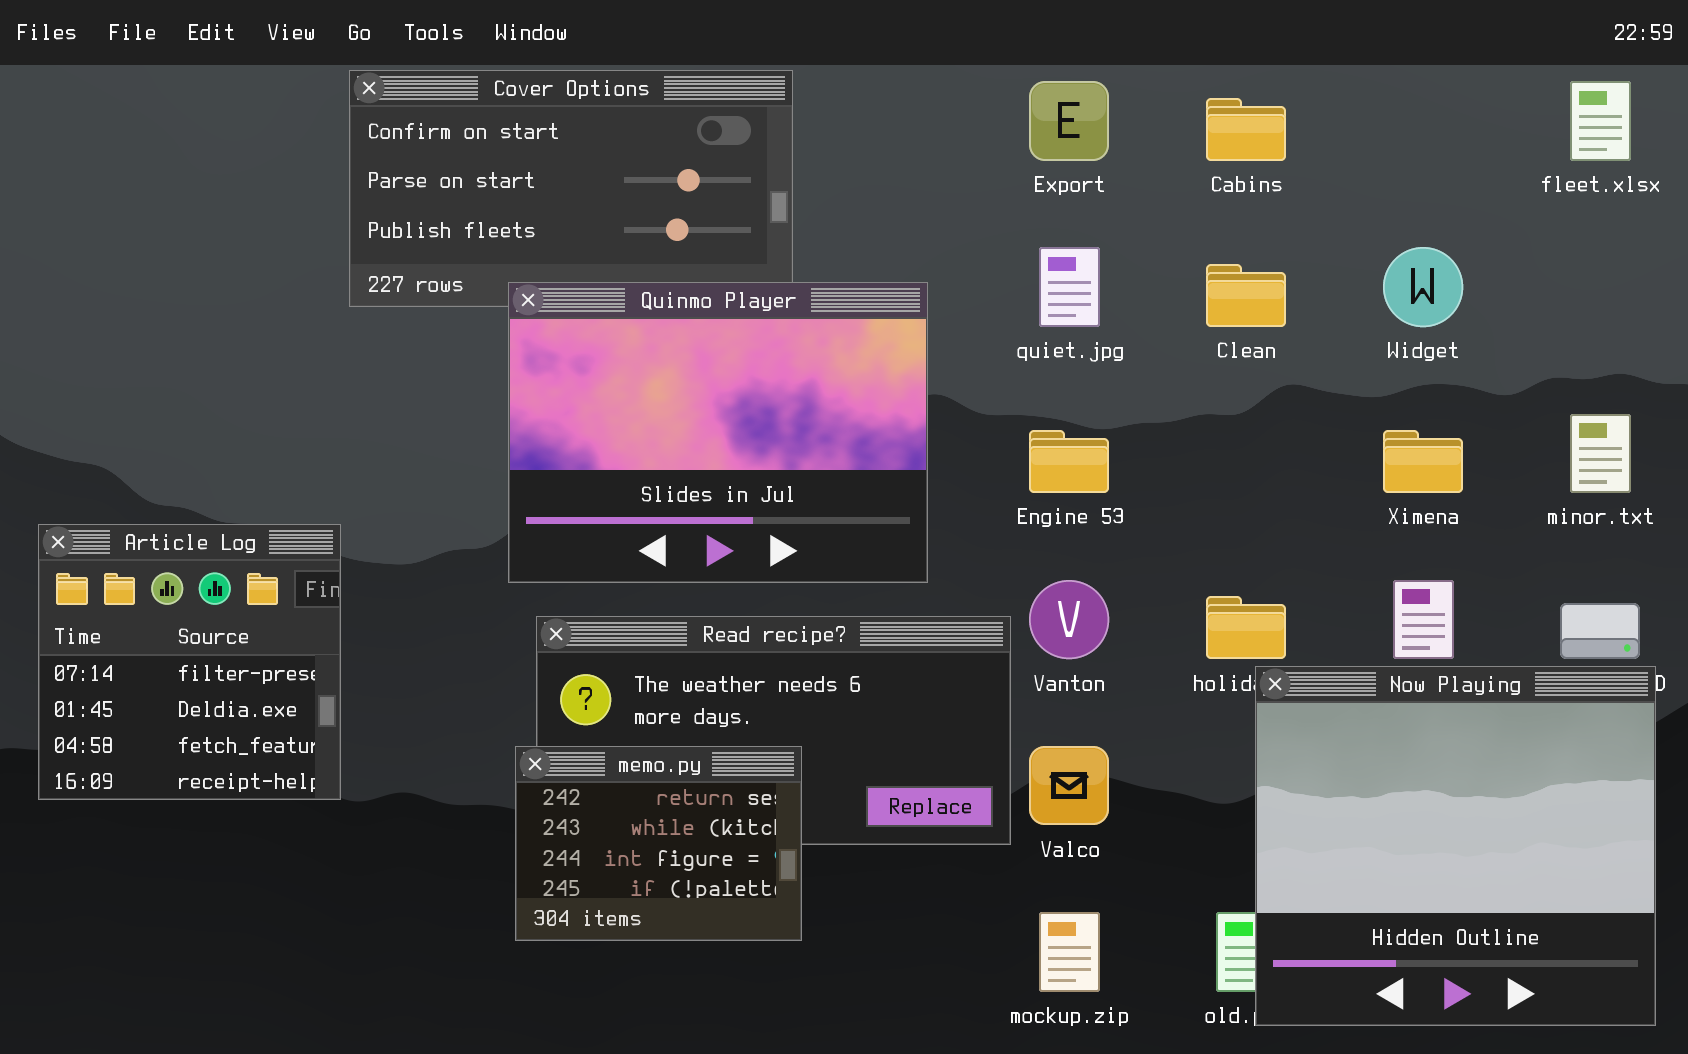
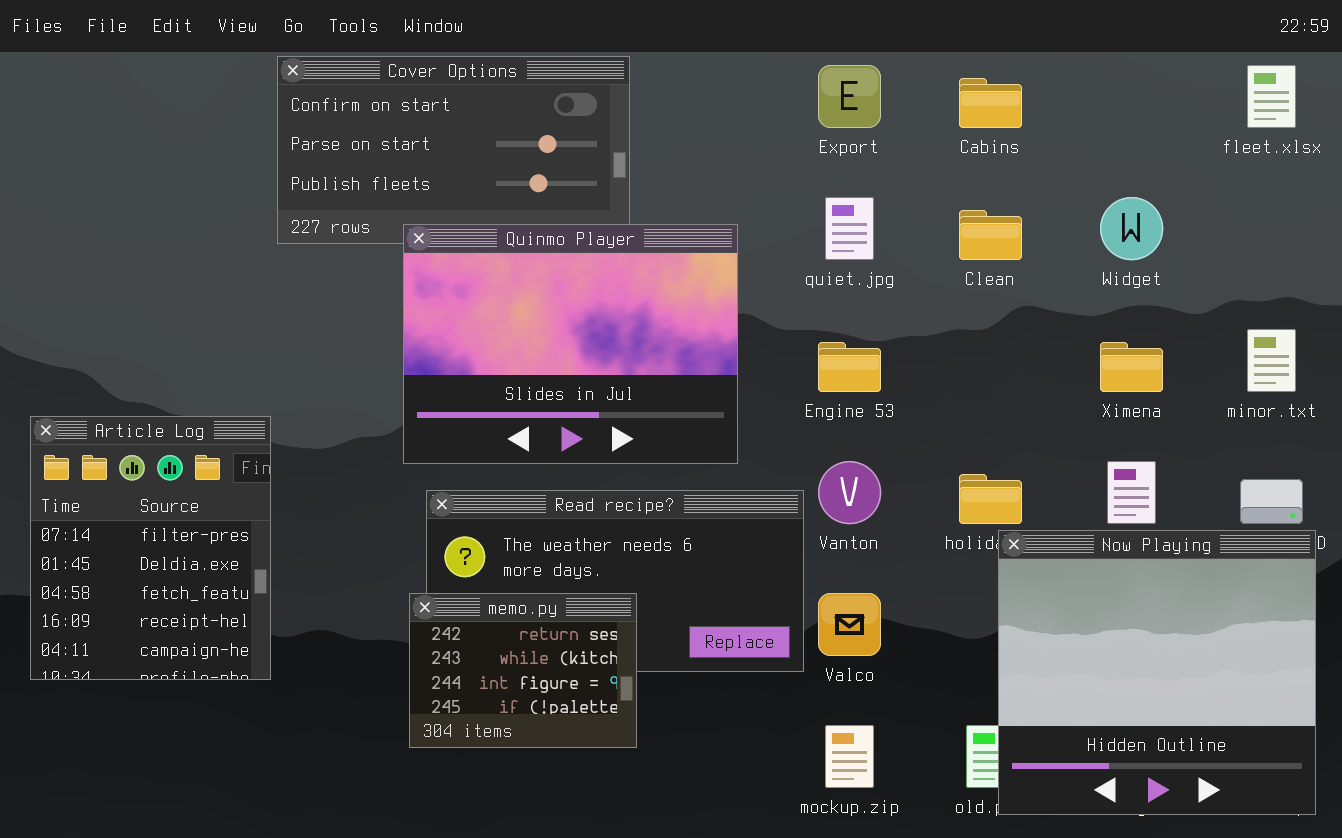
Article Log: [38,524,341,800] -> [30,416,271,680], resized

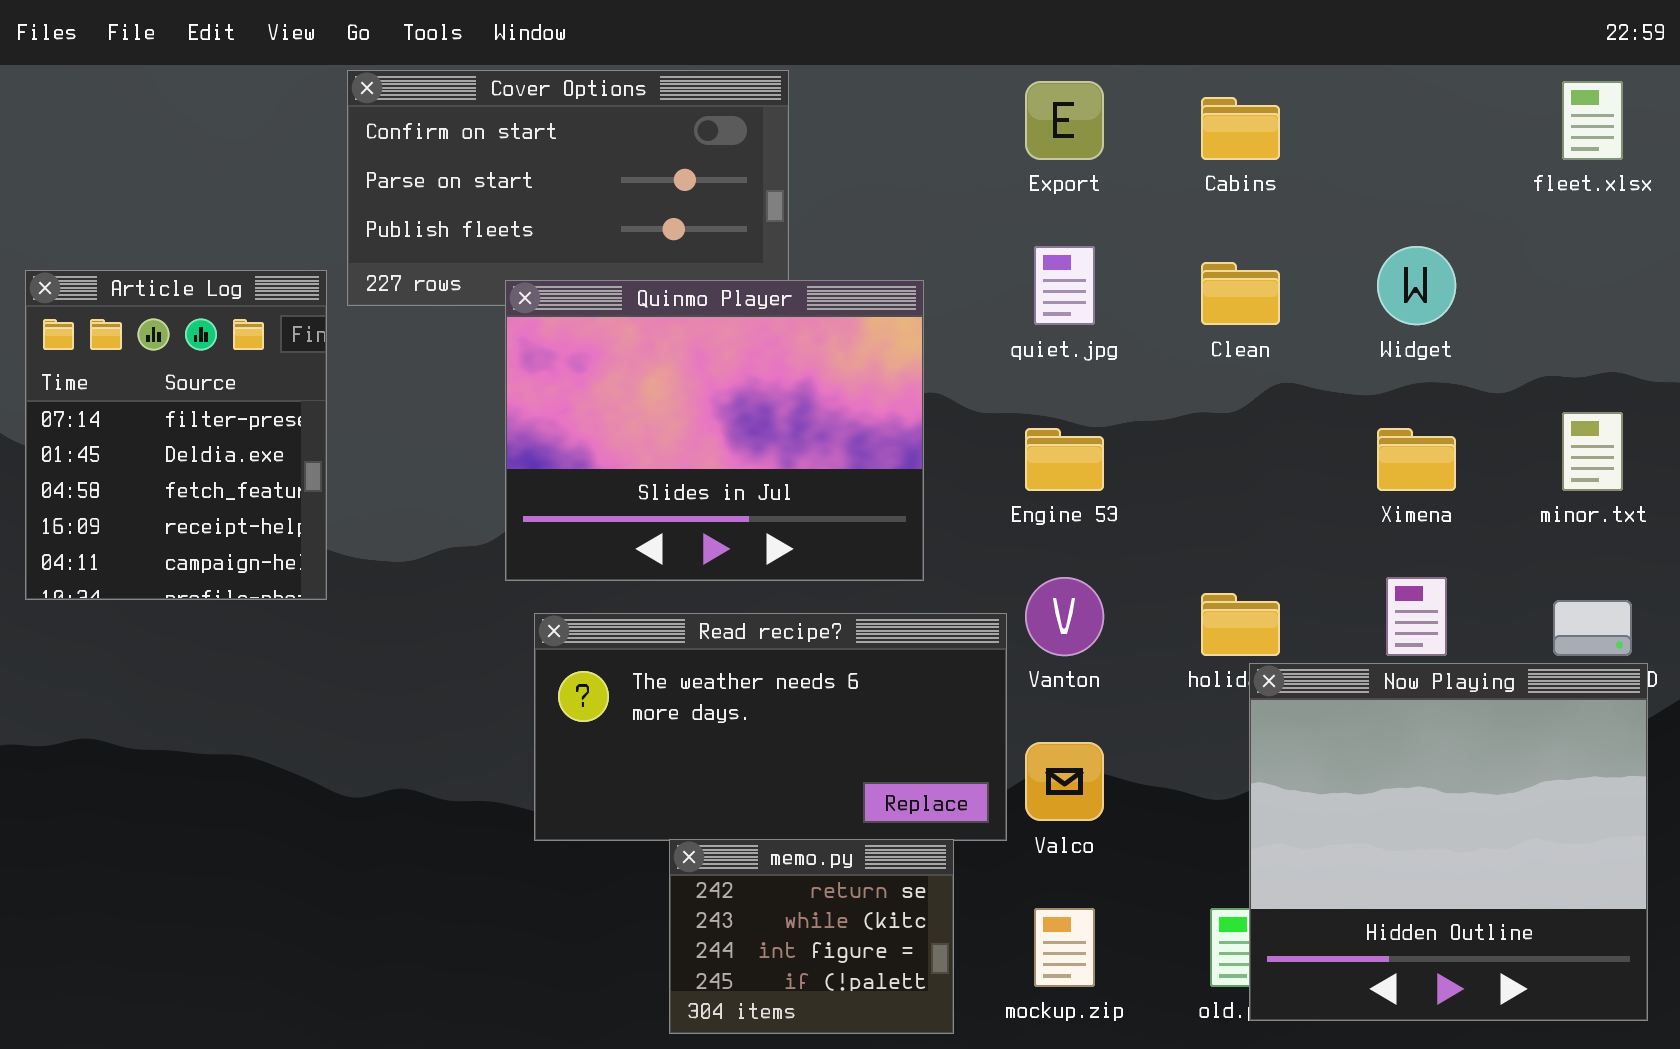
Article Log: [30,416,271,680] -> [25,270,327,600], moved
memo.py: [409,593,637,748] -> [669,839,954,1034], moved

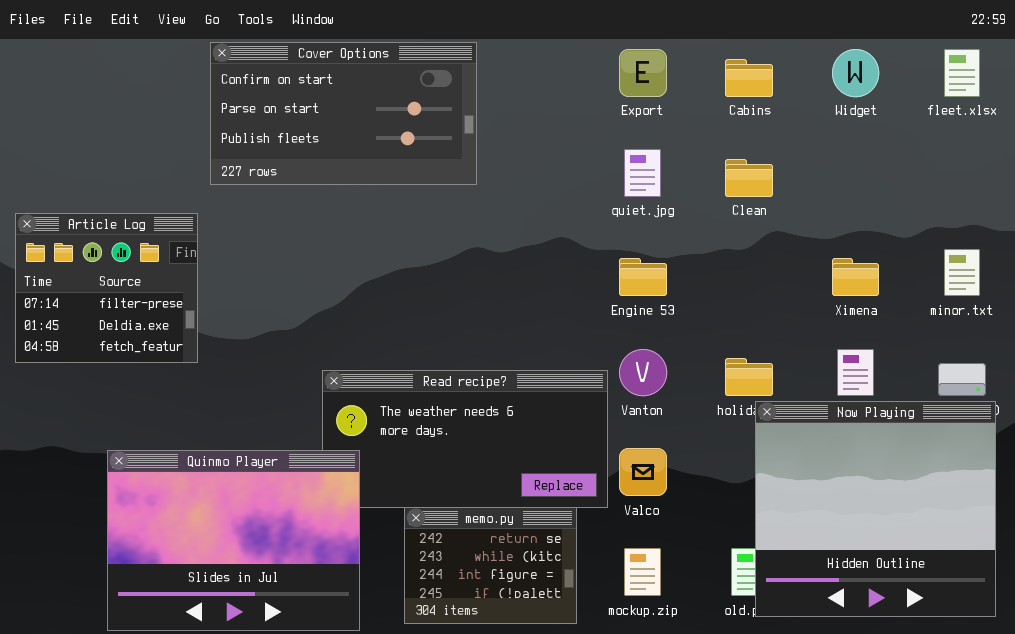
Widget: [1377,246,1456,325] -> [832,49,879,97], moved
Article Log: [25,270,327,600] -> [15,213,198,363], resized
Quinmo Player: [505,280,924,581] -> [107,450,360,631], moved

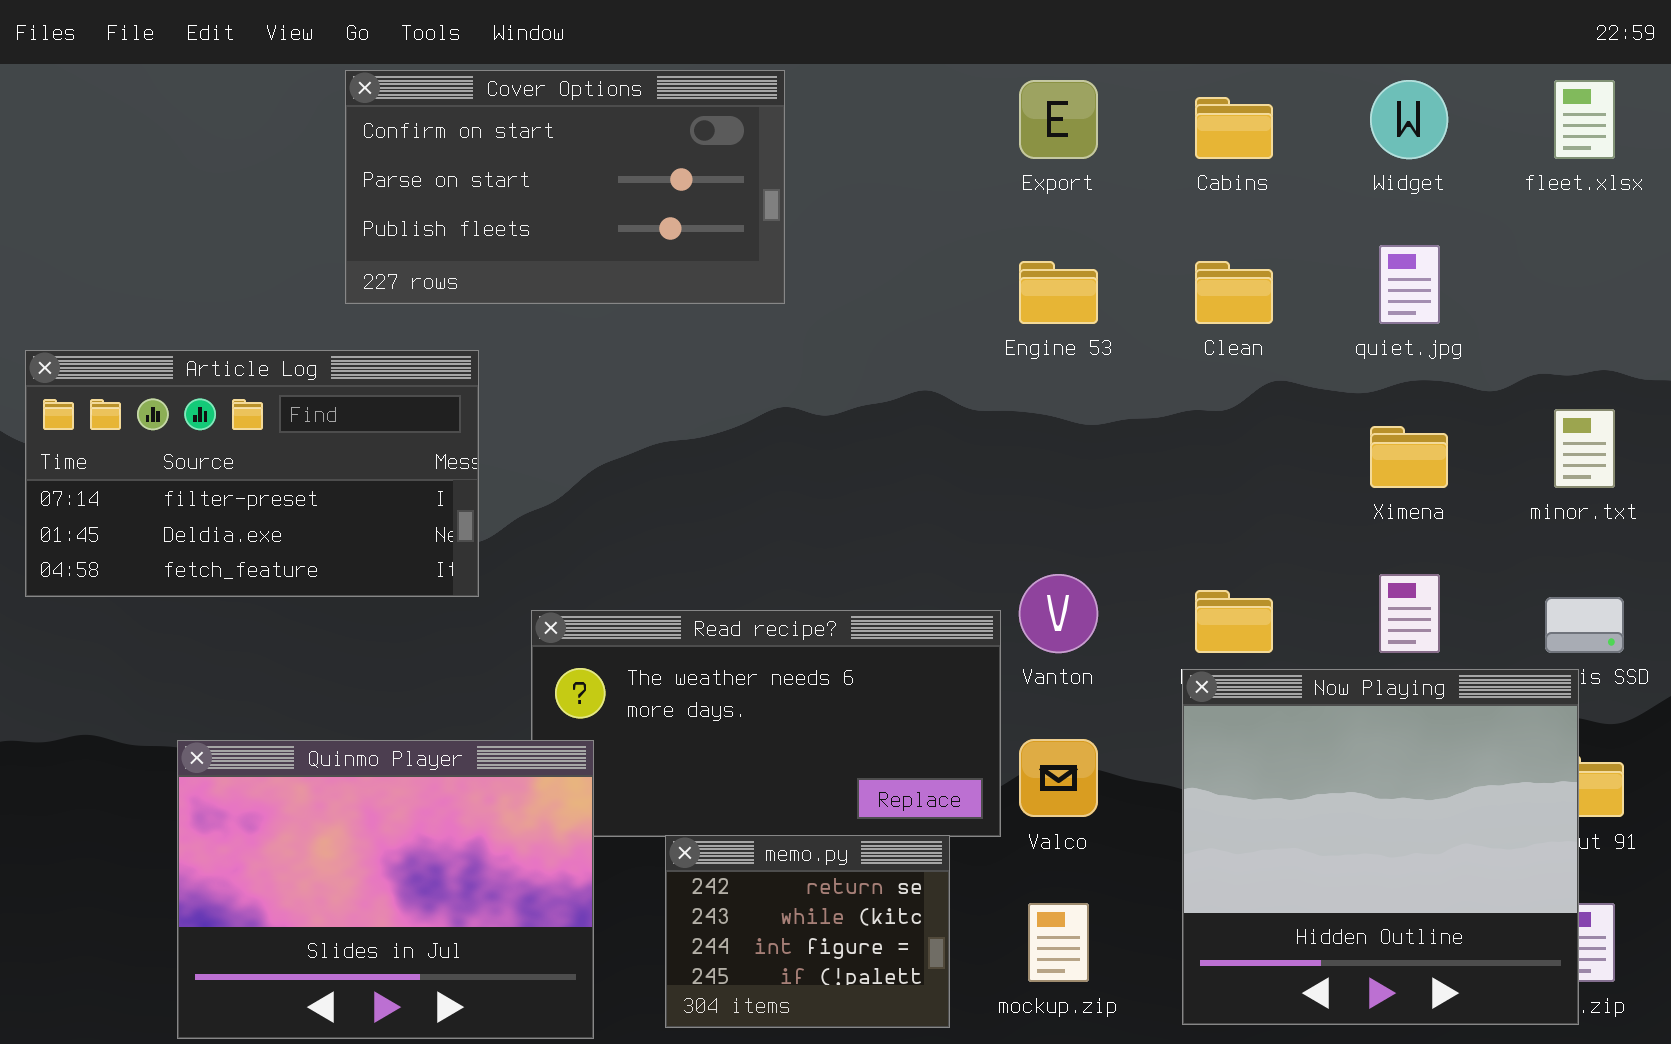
quiet.jpg: [624,149,661,197] -> [1379,245,1440,324], moved
Article Log: [15,213,198,363] -> [25,350,479,597], resized
Engine 53: [619,258,667,296] -> [1019,261,1098,324], moved
Now Playing: [755,401,996,617] -> [1182,669,1579,1025], moved

